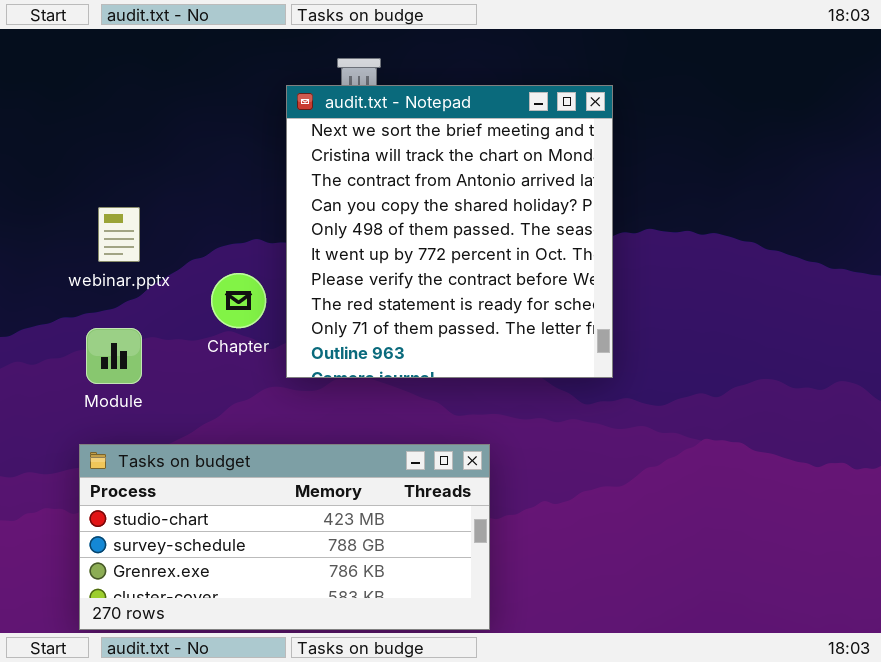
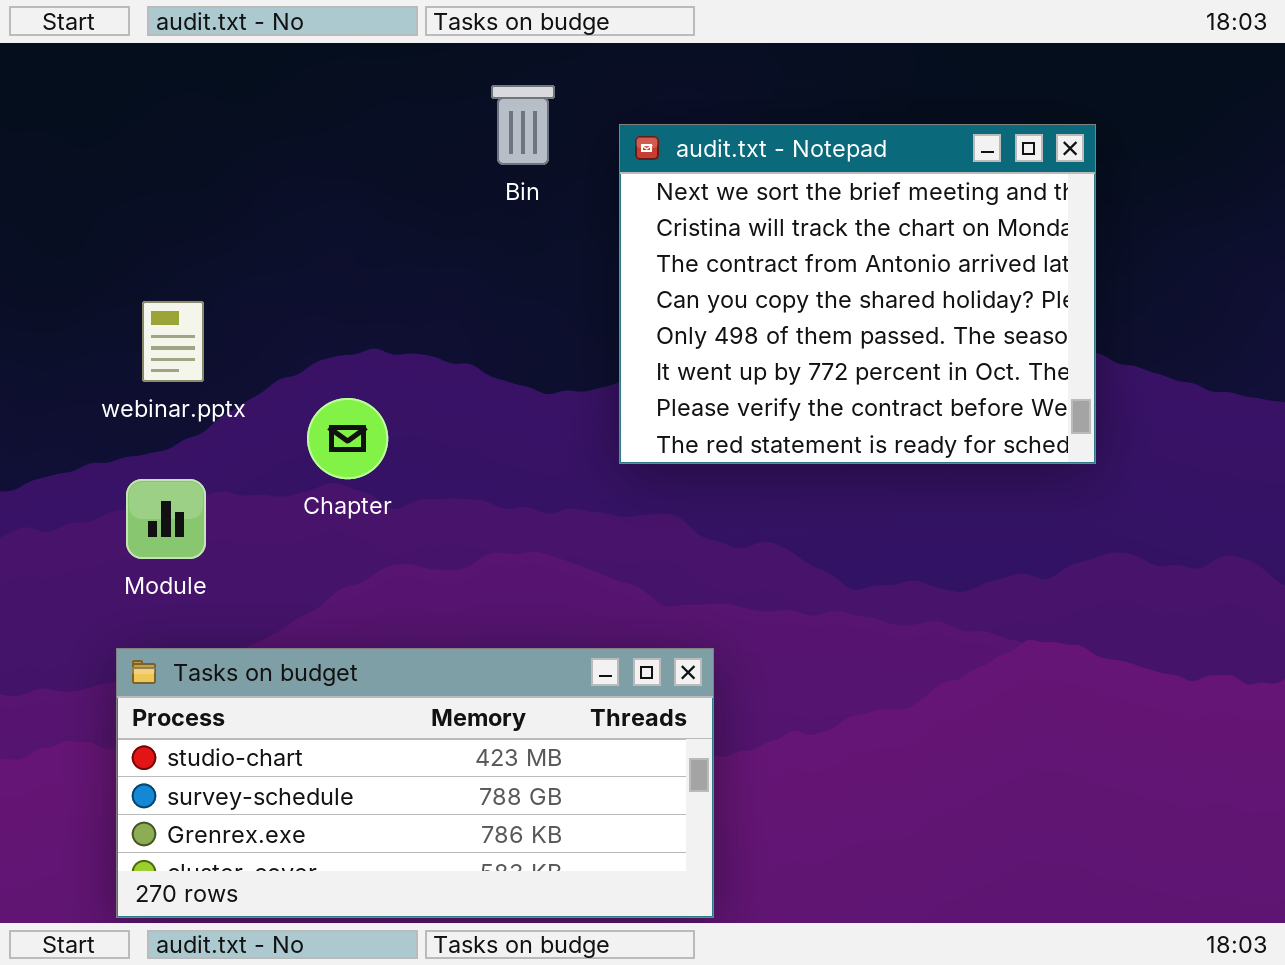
audit.txt - Notepad: [286,85,613,378] -> [619,124,1096,464], moved, resized

